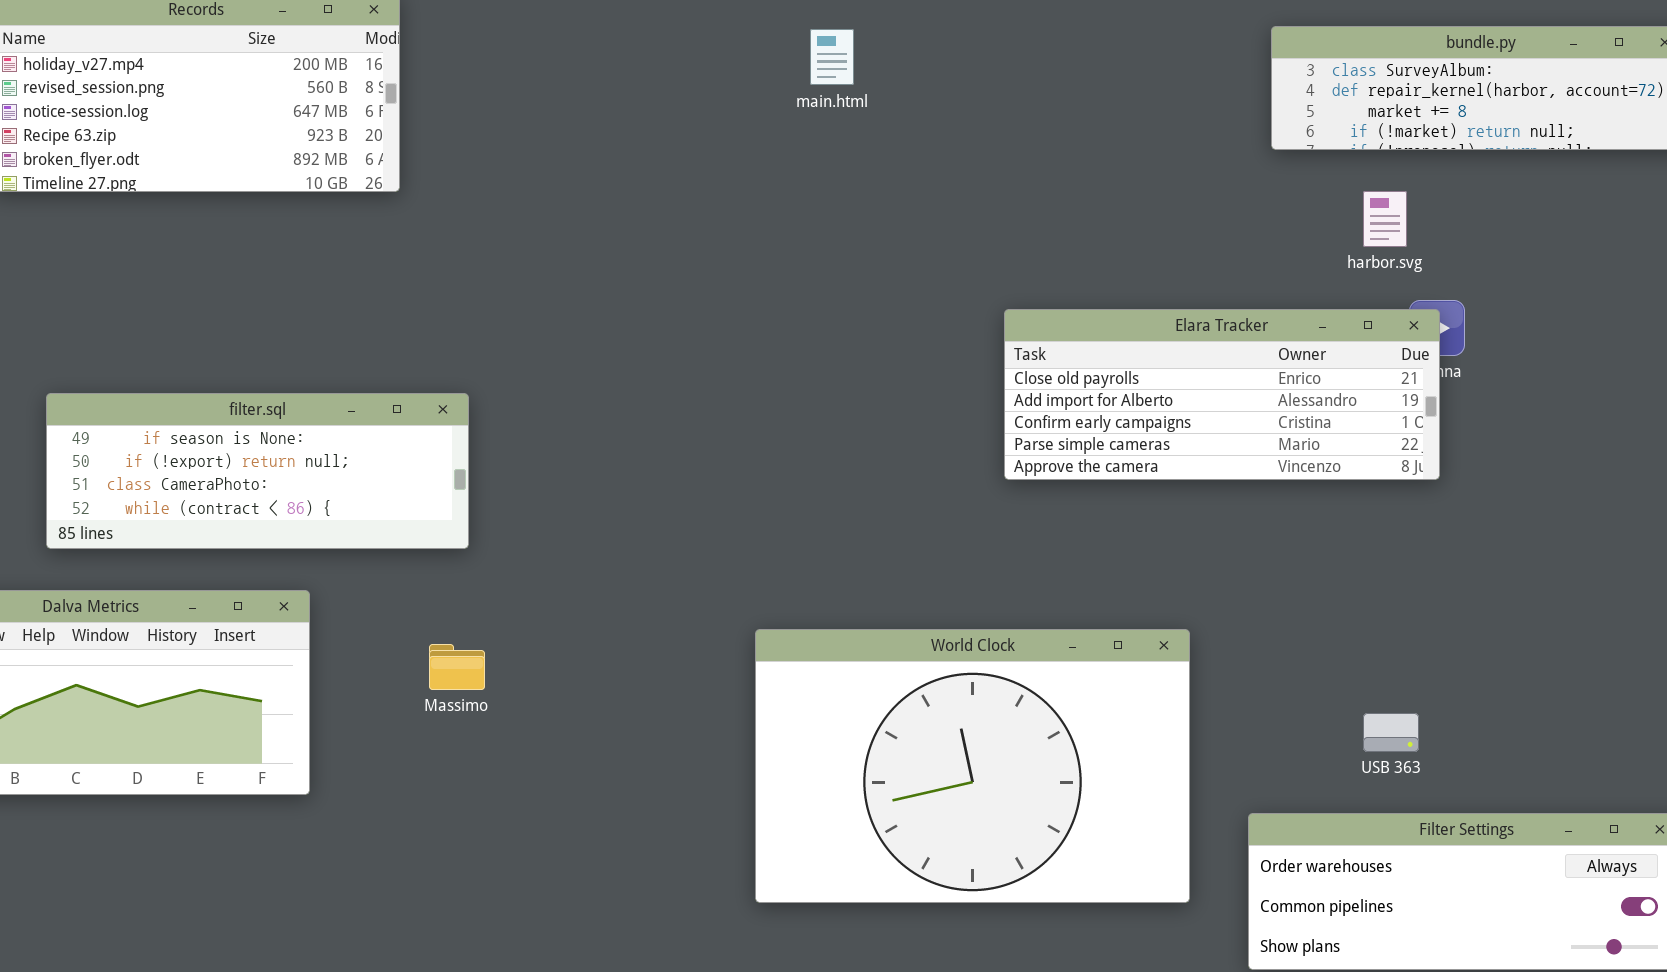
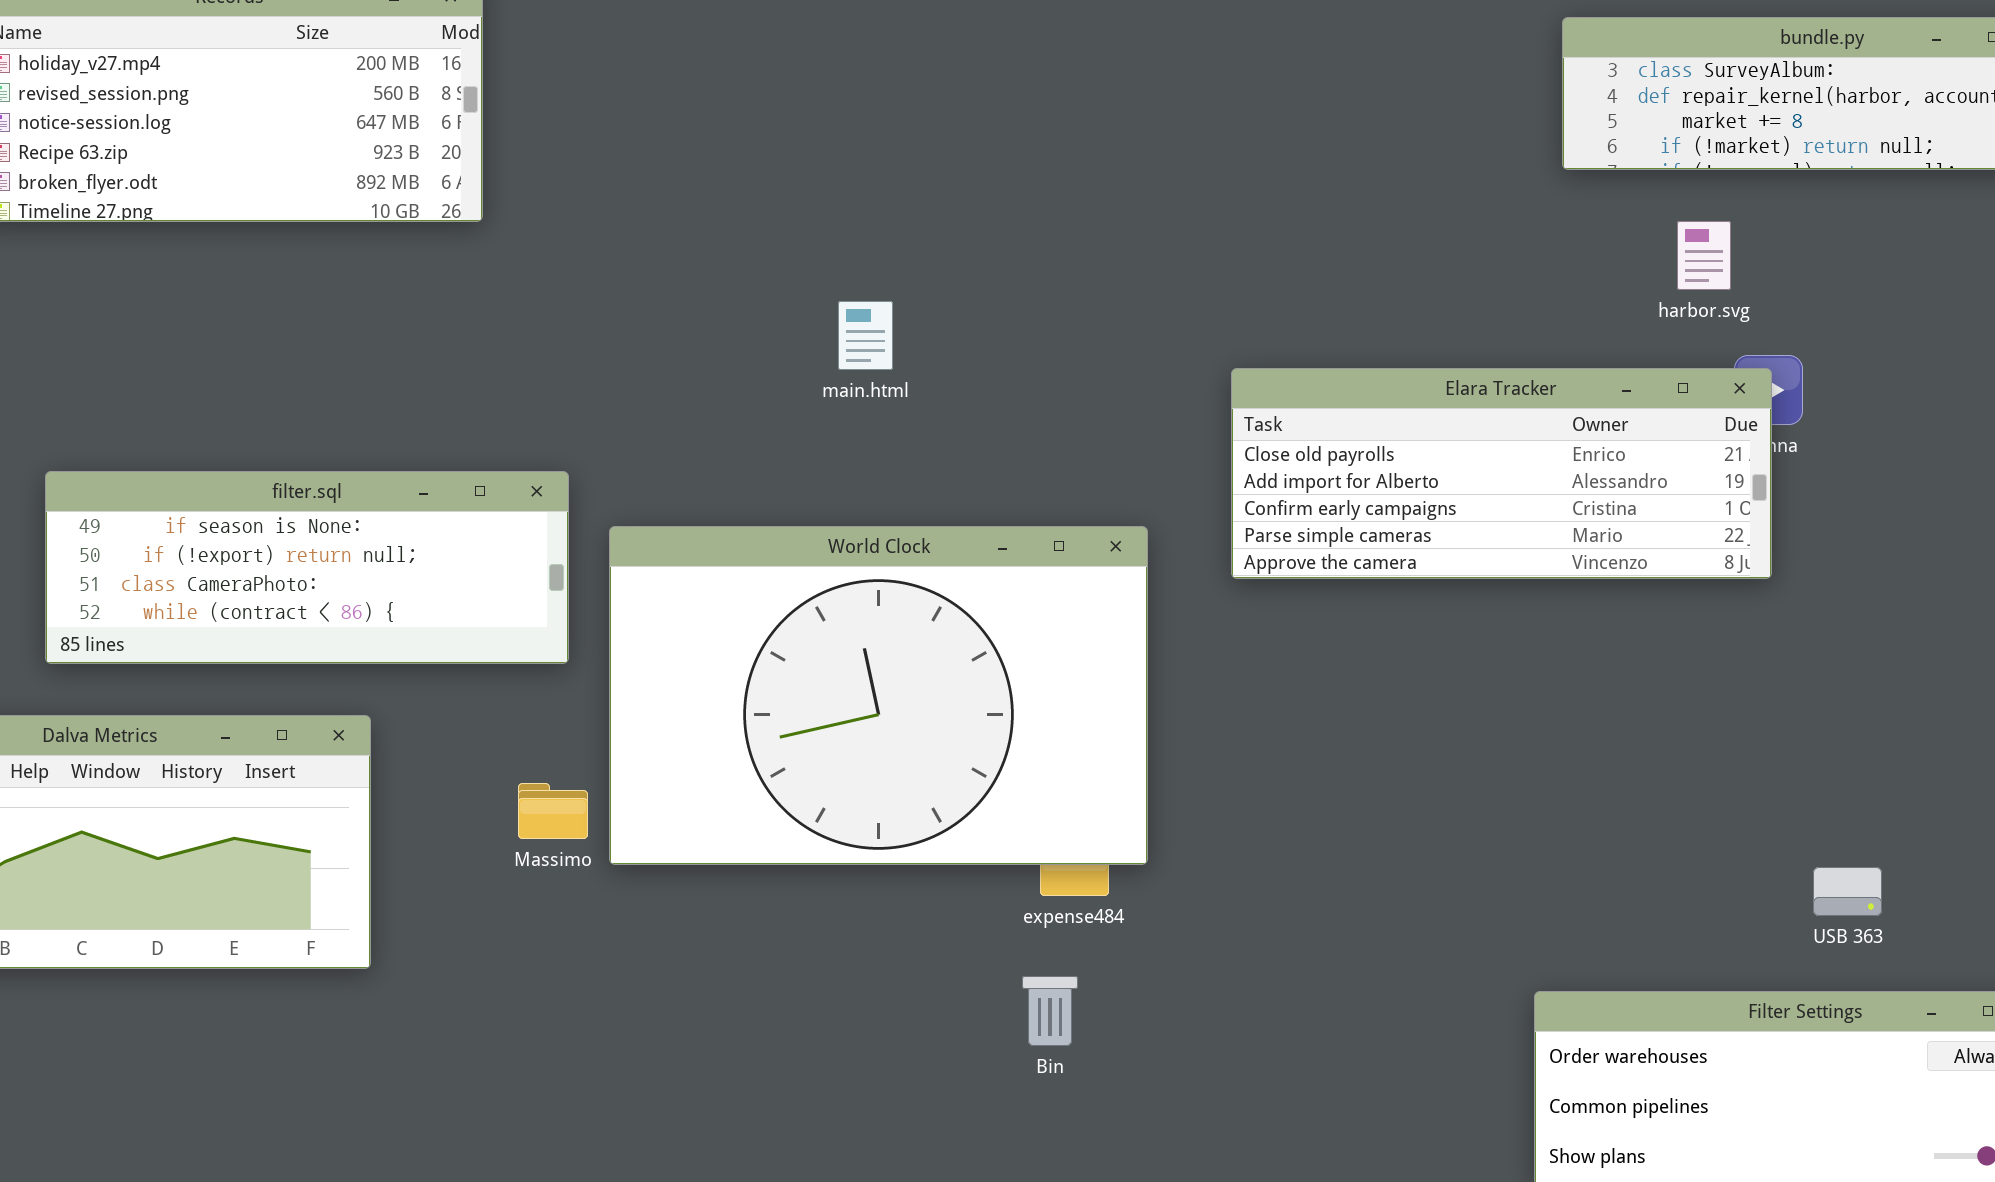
main.html: [810,29,854,85] -> [838,301,893,370], moved
World Clock: [755,629,1190,903] -> [609,526,1148,865], moved
USB 363: [1363,713,1419,752] -> [1813,867,1882,916], moved

